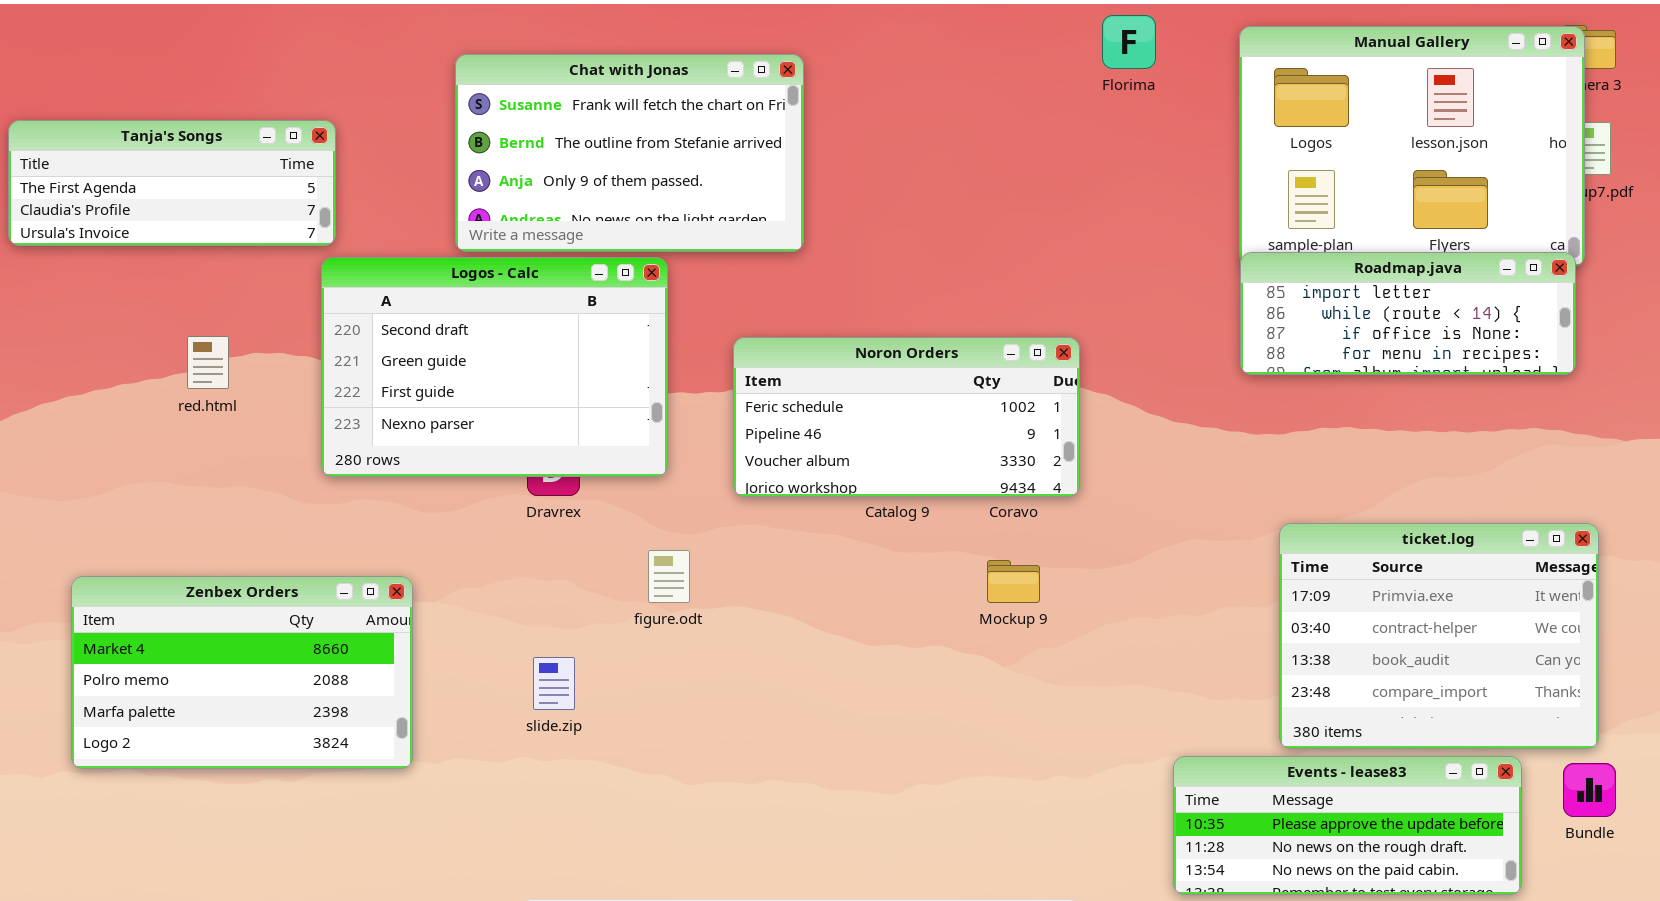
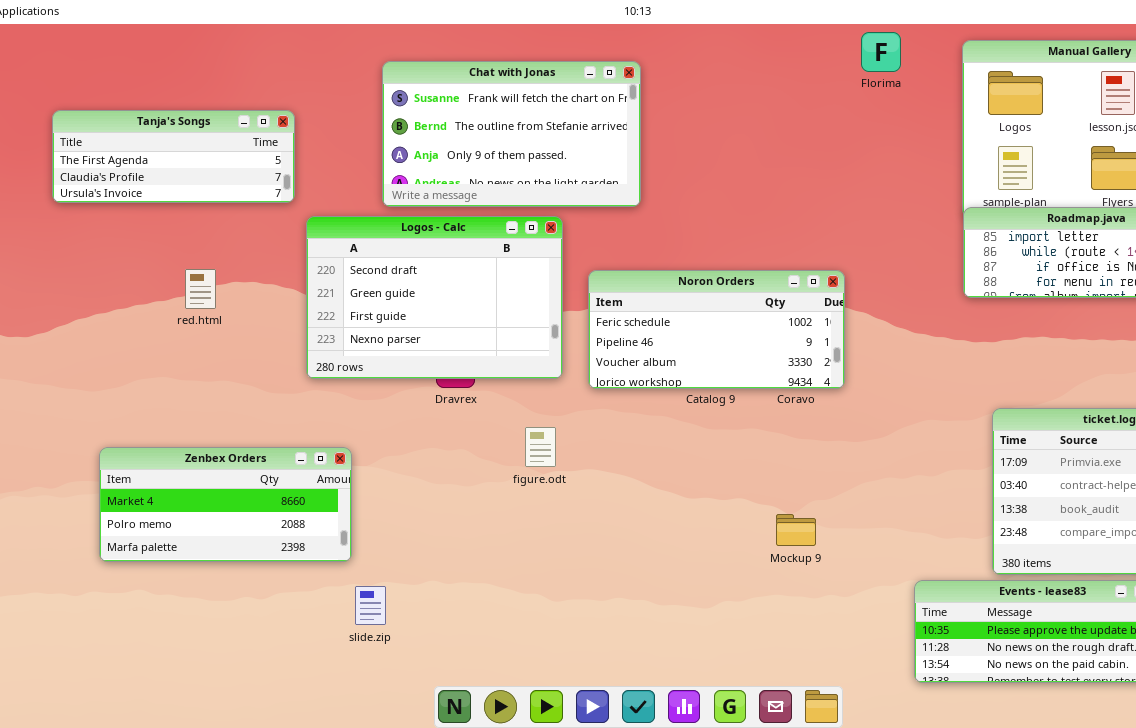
Logos - Calc: [321,257,668,477] -> [306,216,563,379], moved
Mockup 9: [987,560,1040,603] -> [776,514,816,546], moved
Zenbex Orders: [71,576,413,769] -> [99,447,352,562], resized
slide.zip: [533,657,575,710] -> [355,586,386,625], moved

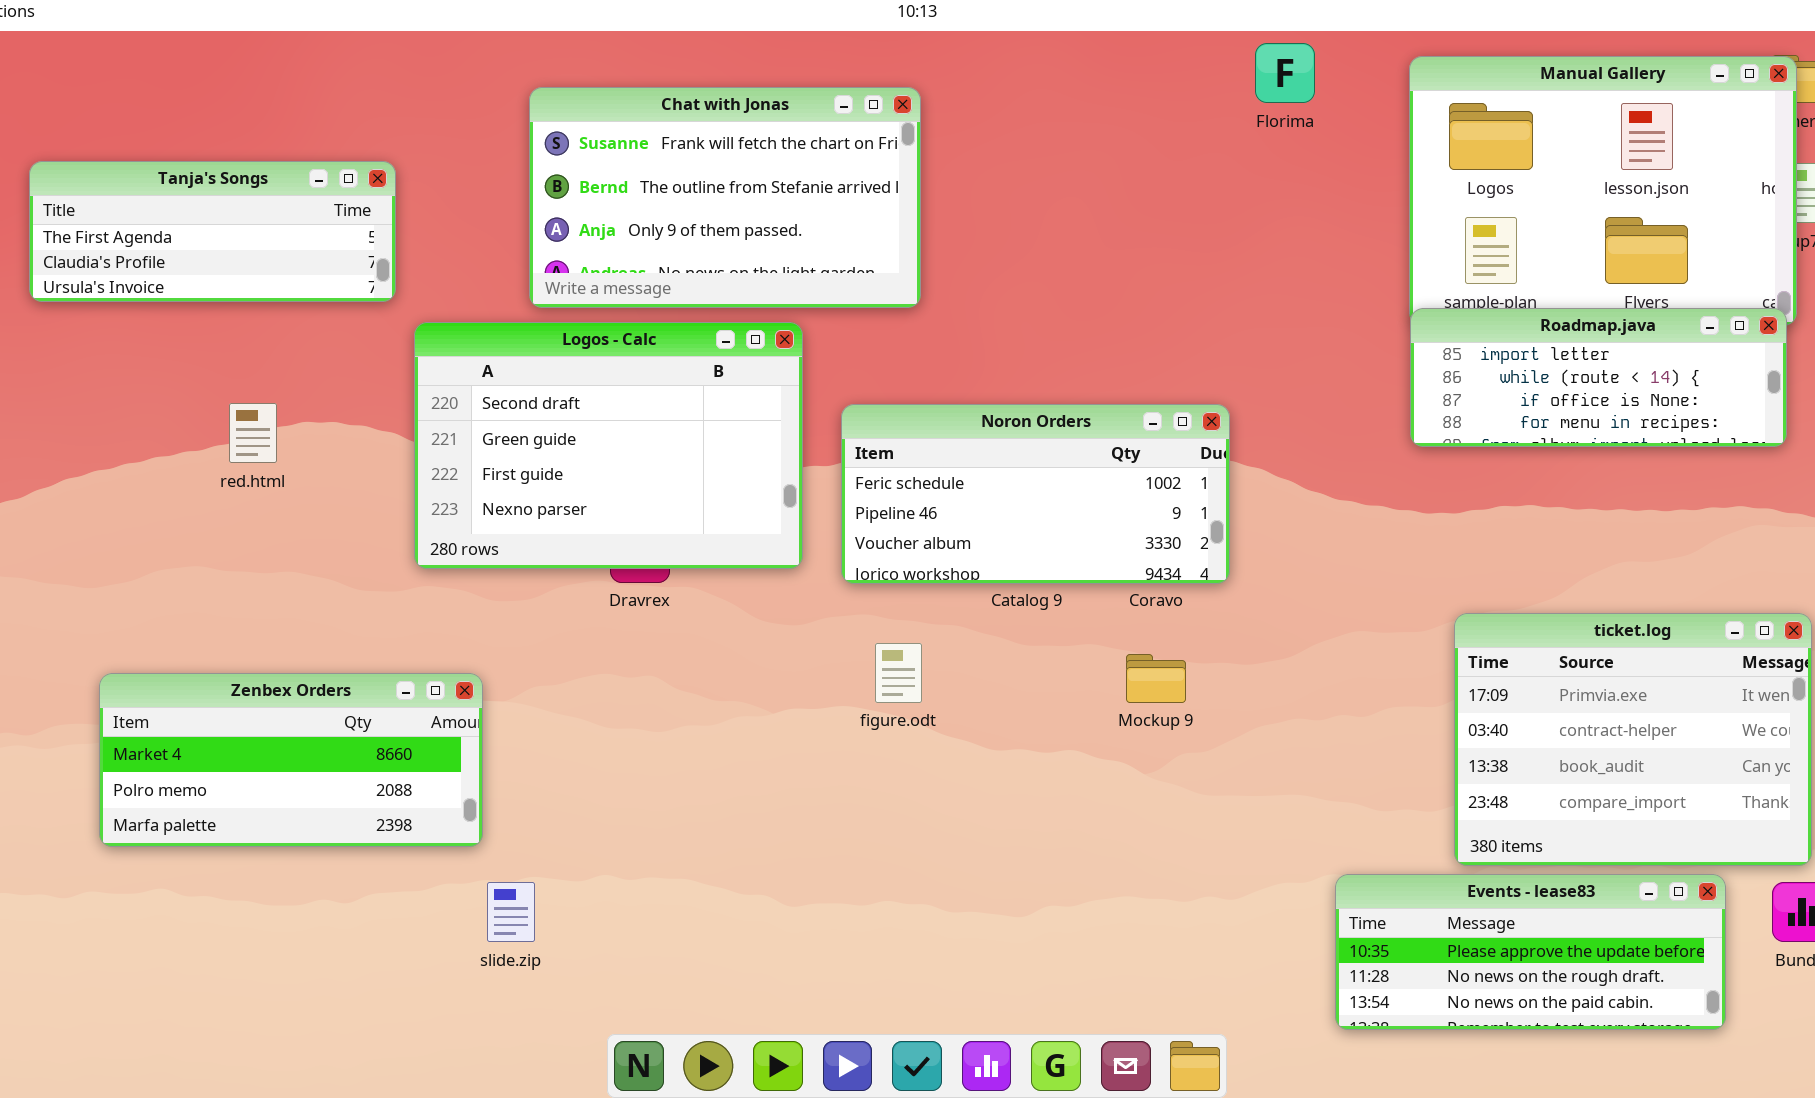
figure.odt: [525,427,556,467] -> [875,643,922,703], moved
Mockup 9: [776,514,816,546] -> [1126,654,1186,703], moved

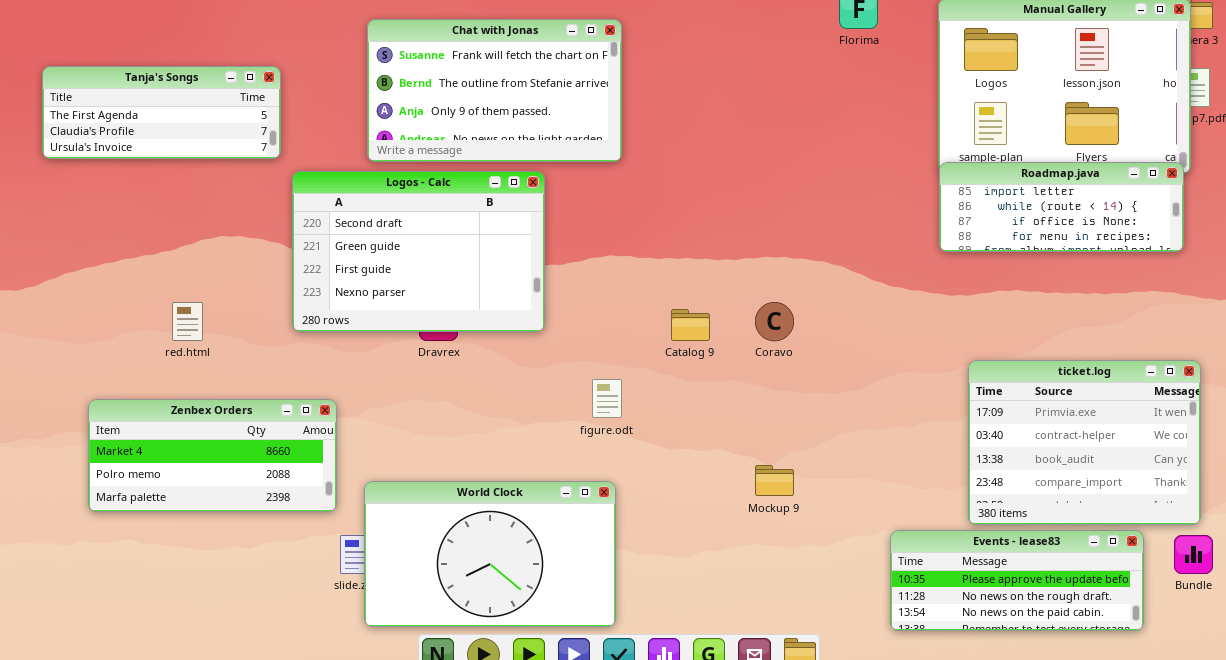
red.html: [229,403,277,463] -> [172,302,203,341], moved
Noron Orders: [841,404,1230,584] -> none, closed
Mockup 9: [1126,654,1186,703] -> [755,465,794,496], moved
World Clock: none -> [364,481,616,627], opened

